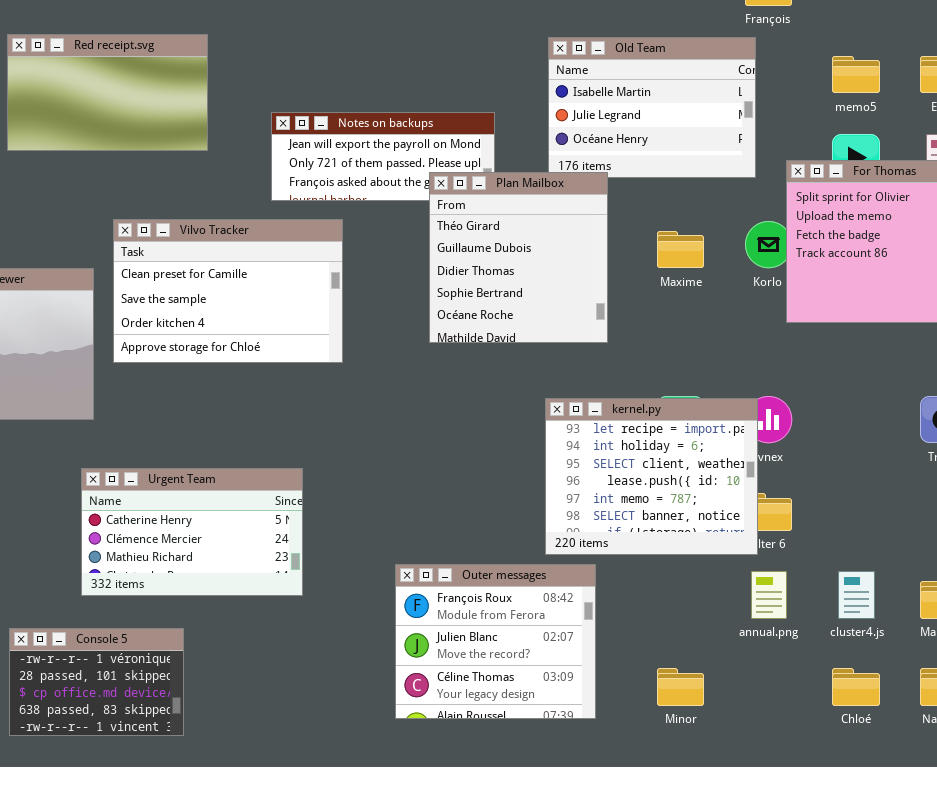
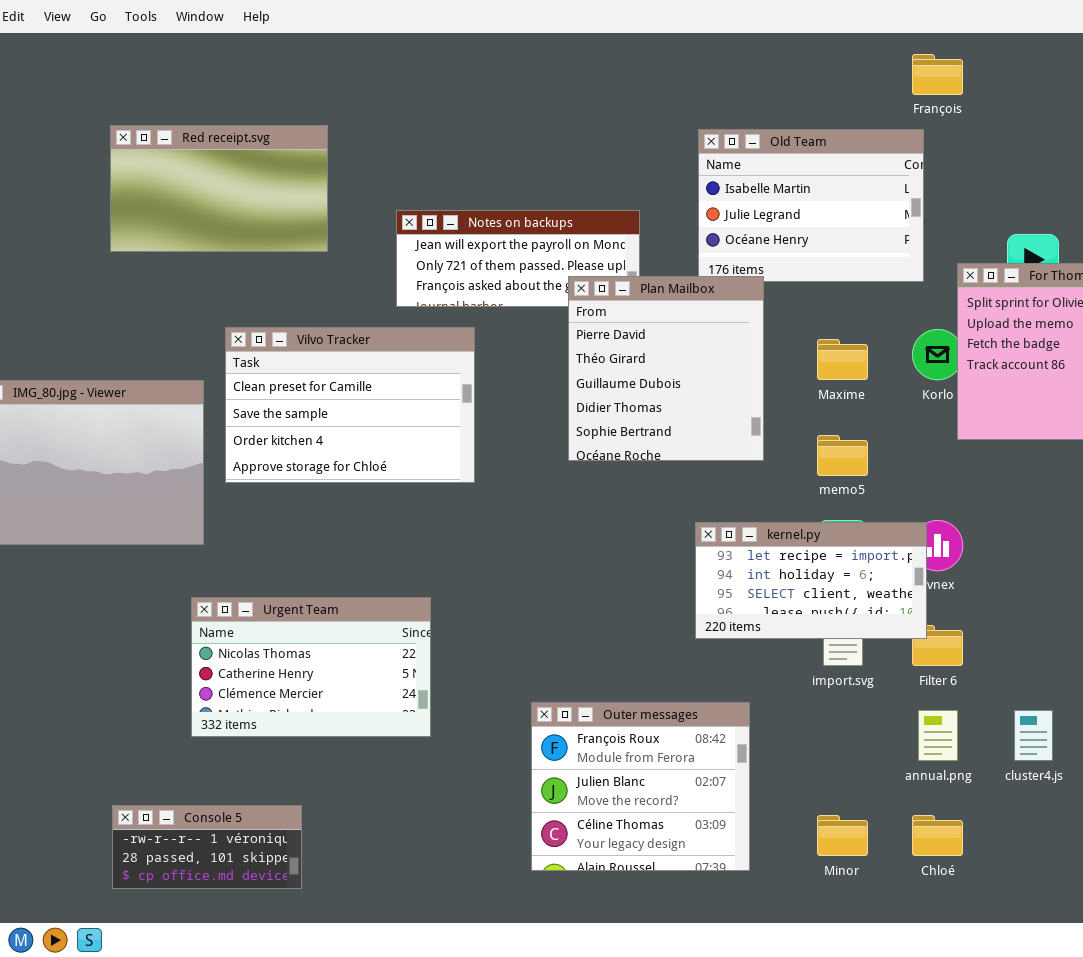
memo5: [832,56,880,93] -> [817,435,868,476], moved
Plan Mailbox: [429,172,608,343] -> [568,276,764,461], scrolled up 1 row
kernel.py: [545,398,758,555] -> [695,522,927,639], resized
Urgent Team: [81,468,303,596] -> [191,597,431,737], scrolled up 1 row
Console 5: [9,628,184,736] -> [112,805,302,889], resized
Chloé: [832,668,880,706] -> [912,815,963,856], moved

